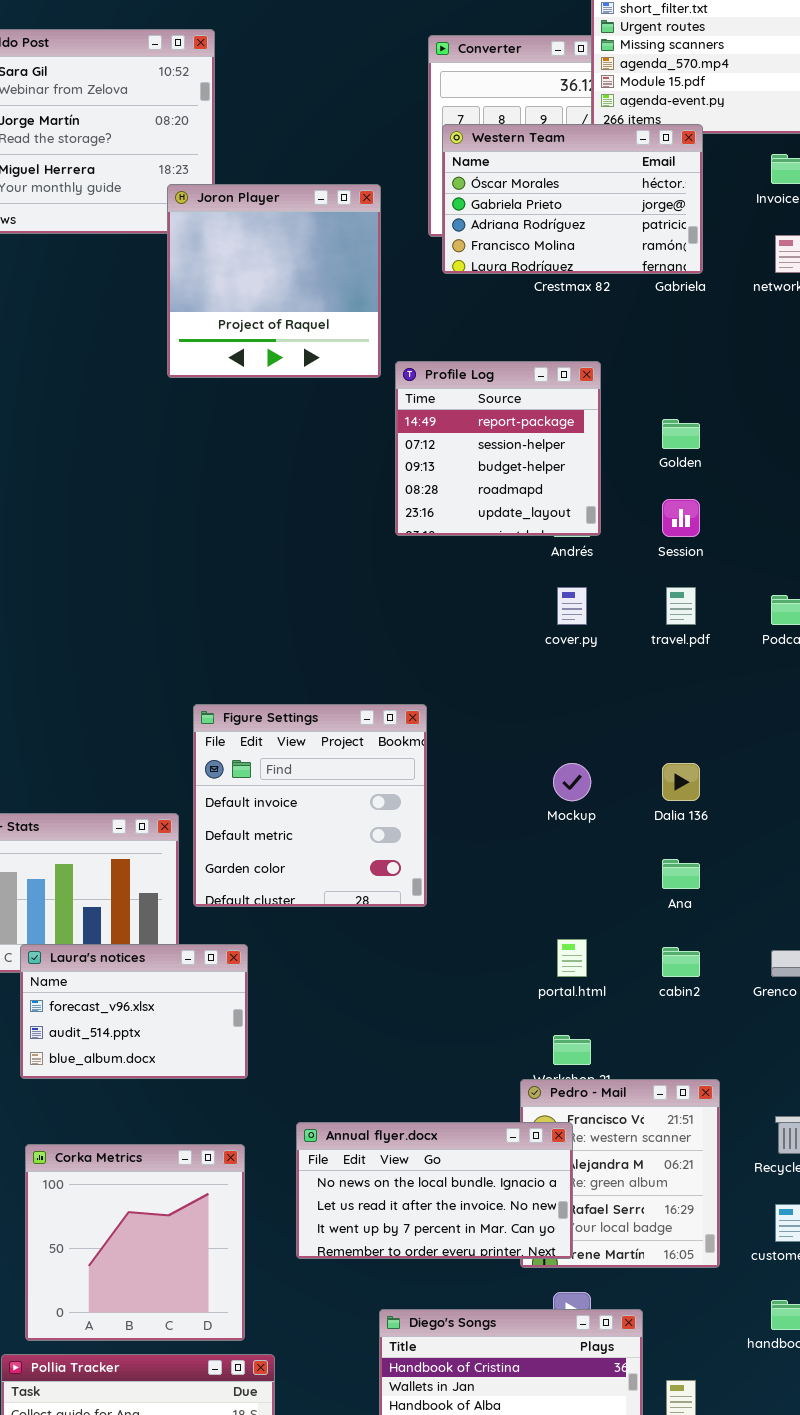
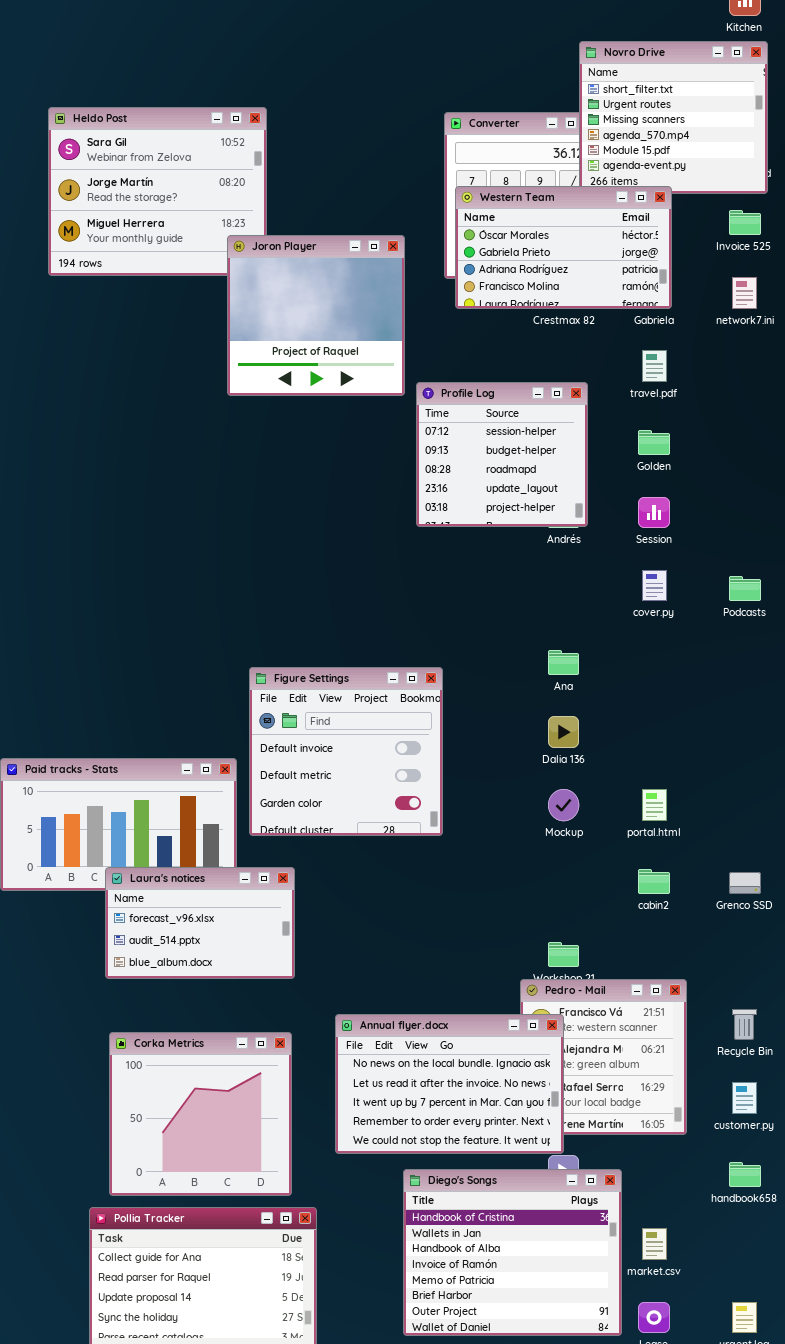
Profile Log: [395,361,601,536] -> [416,382,588,527], scrolled down 1 row
cover.py: [557,587,587,625] -> [642,570,667,601], moved
travel.pdf: [666,587,696,625] -> [642,350,667,382], moved
Mockup: [553,763,591,801] -> [548,789,579,821], moved
Dalia 136: [662,763,700,801] -> [548,716,579,748], moved
Ana: [662,859,700,889] -> [548,650,579,675], moved
portal.html: [557,939,587,977] -> [642,789,667,821], moved
Annual flyer.docx: [296,1122,573,1259] -> [335,1014,564,1154], resized

